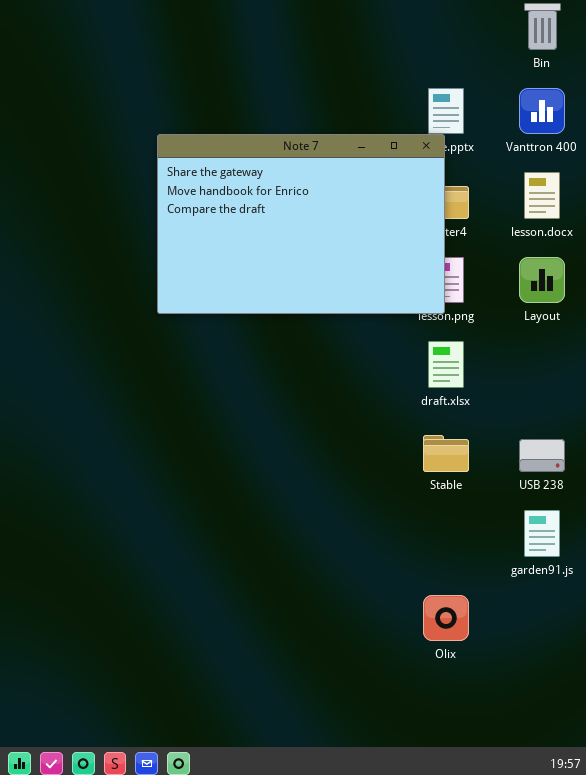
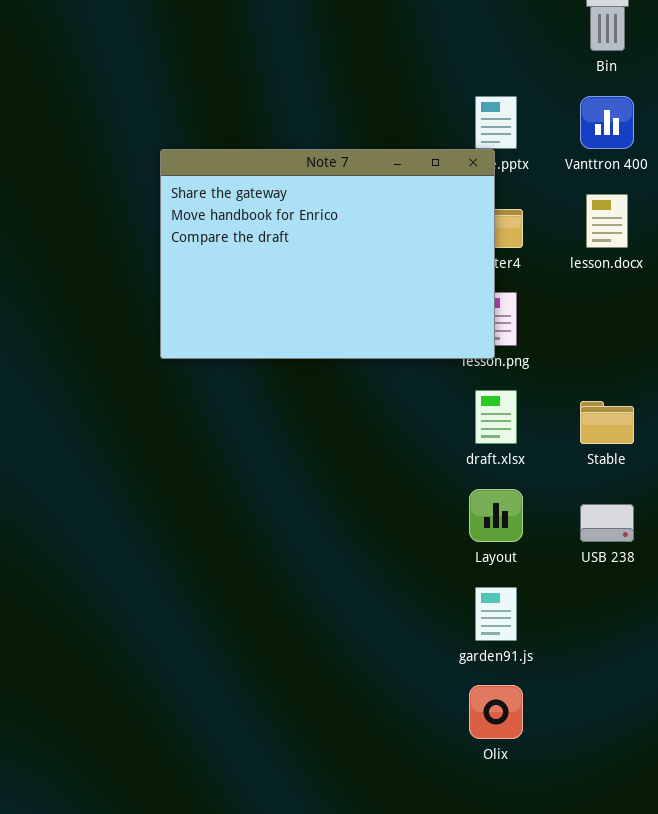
Layout: [519,257,565,303] -> [469,489,523,542], moved
Stable: [423,435,469,472] -> [580,401,634,444], moved
garden91.js: [524,510,560,557] -> [475,587,517,641], moved

